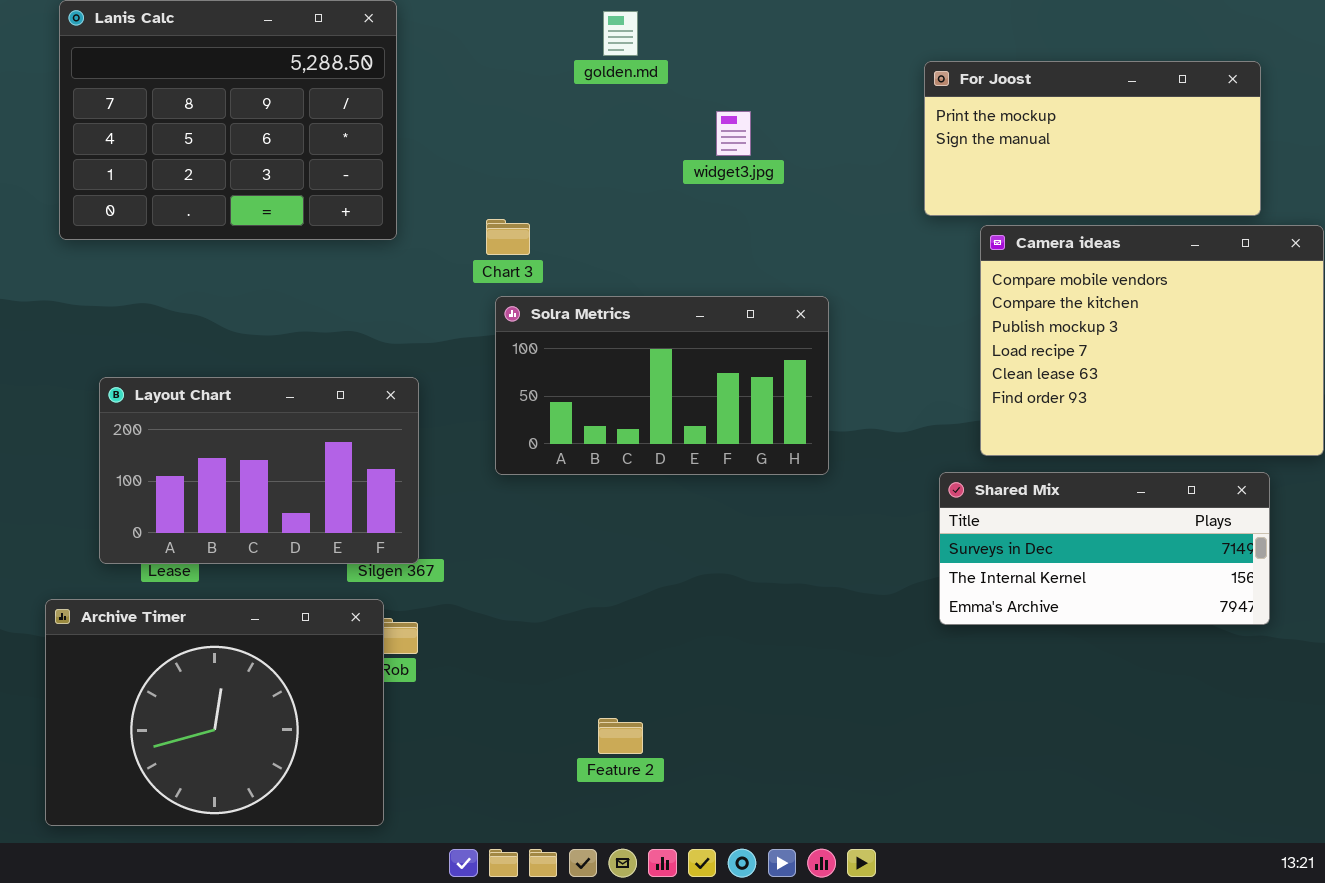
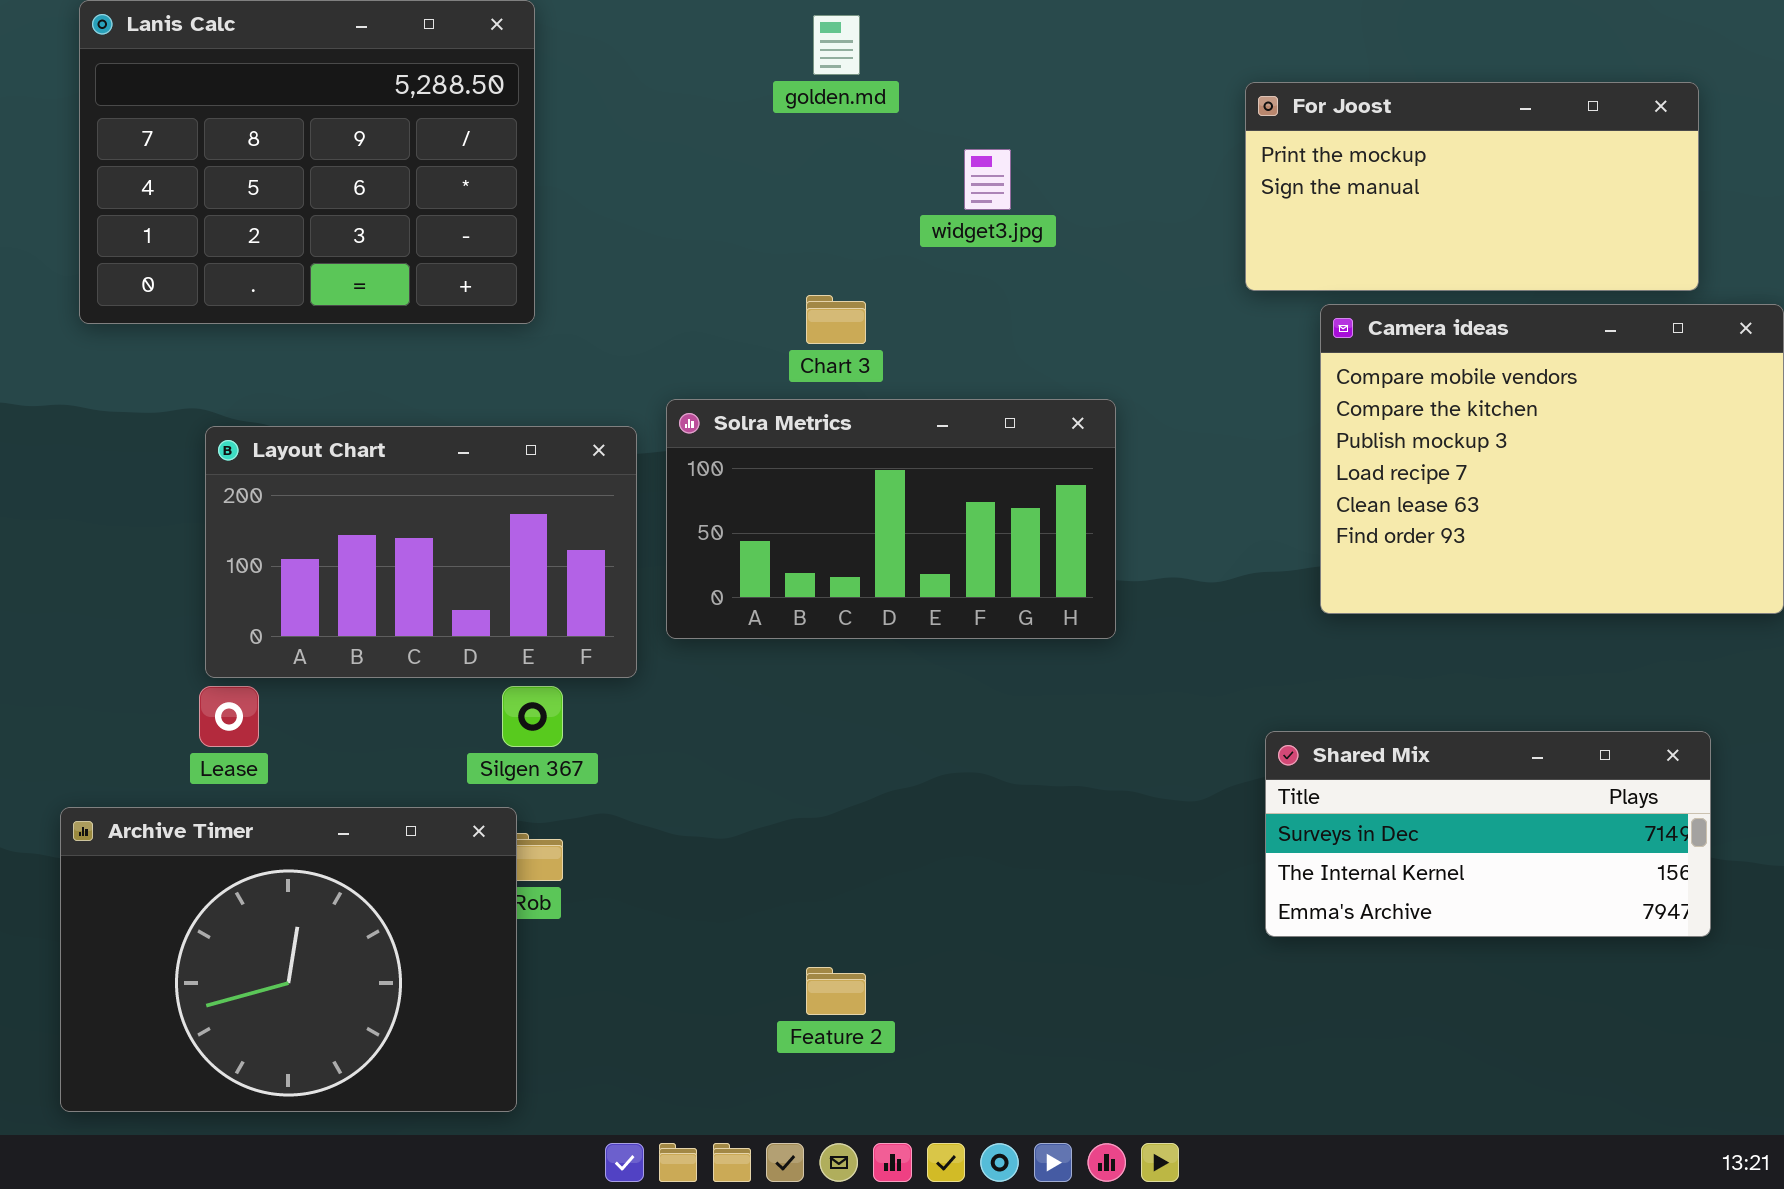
Chart 3: [486,219,530,255] -> [806,295,866,344], moved
Layout Chart: [99,377,419,564] -> [205,426,637,678], moved
Shared Mix: [939,472,1270,625] -> [1265,731,1711,937], moved

